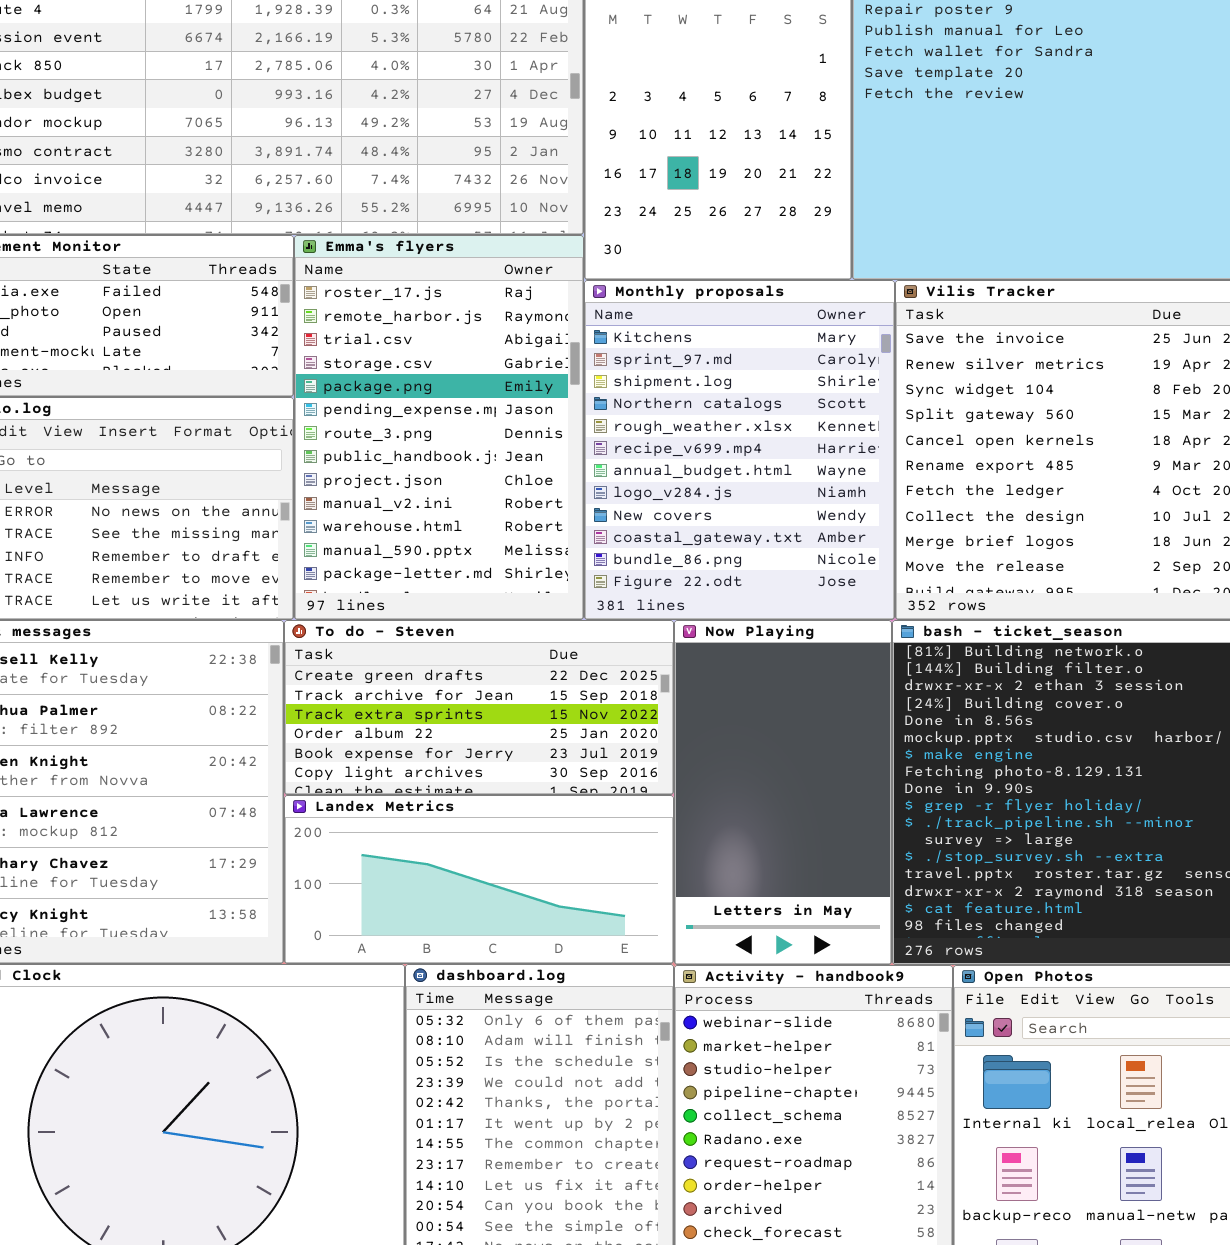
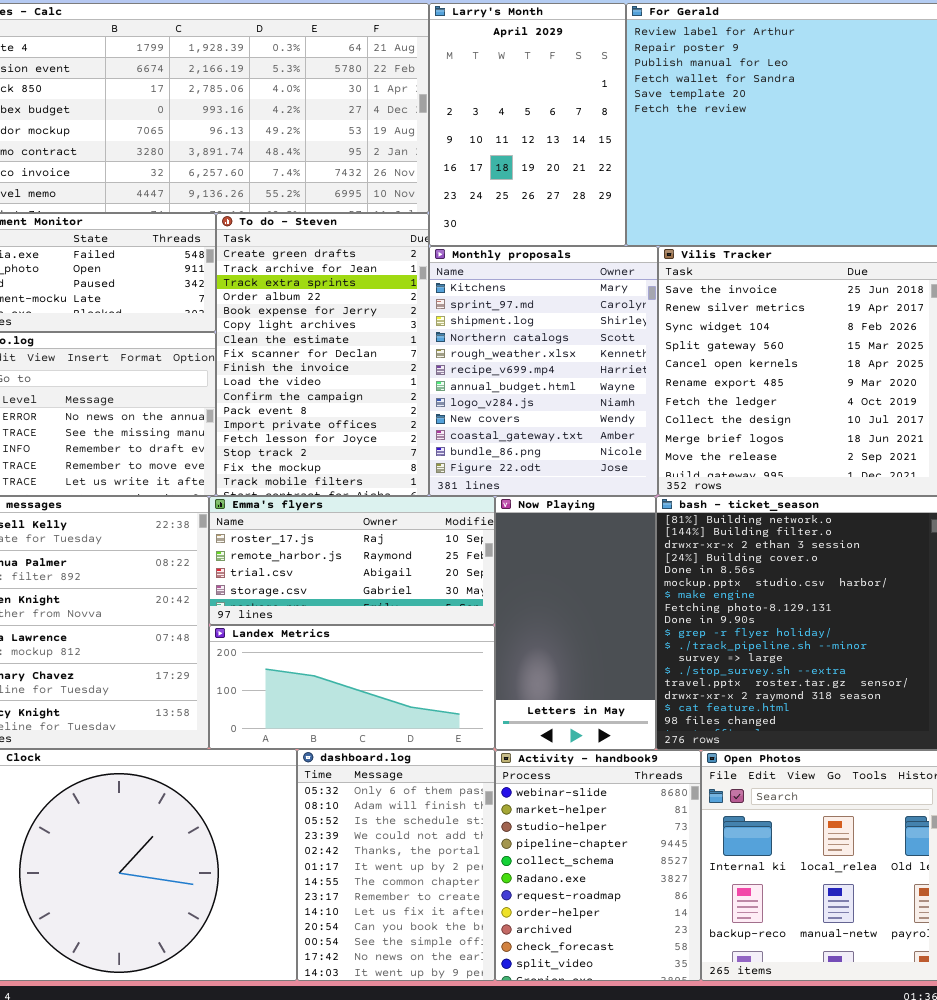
Emma's flyers: [294,235,584,620] -> [209,496,495,625], moved, resized
To do - Steven: [284,620,674,795] -> [216,213,429,496], moved, resized

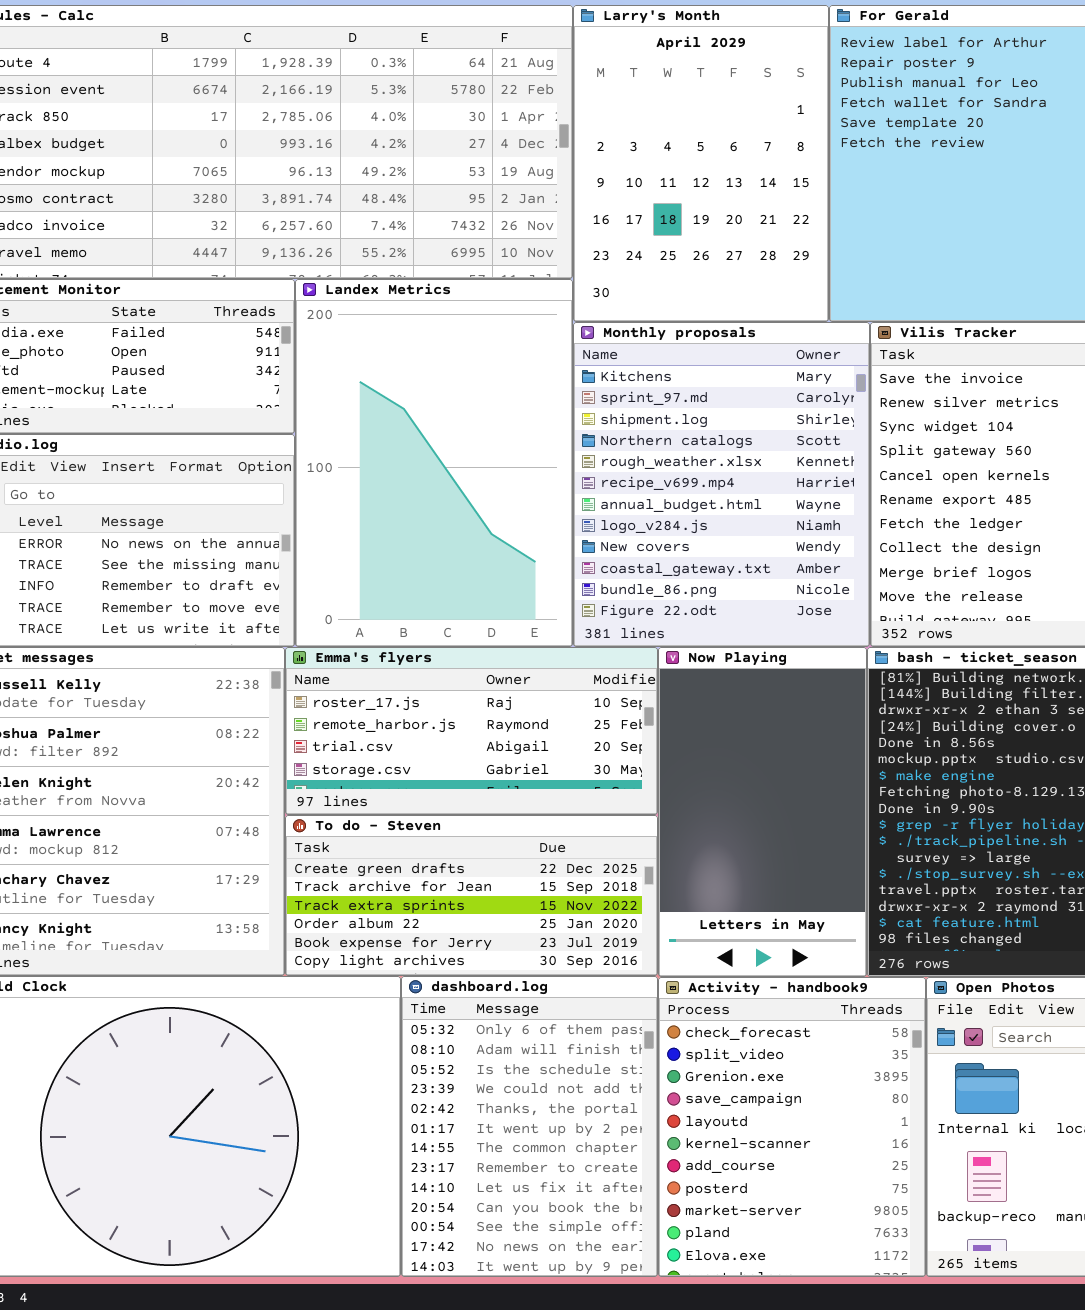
To do - Steven: [216,213,429,496] -> [285,815,658,976], moved, resized
Landex Metrics: [209,625,495,749] -> [295,279,573,647], moved, resized
Activity - handbook9: [495,750,701,981] -> [658,977,926,1277], scrolled down 9 rows

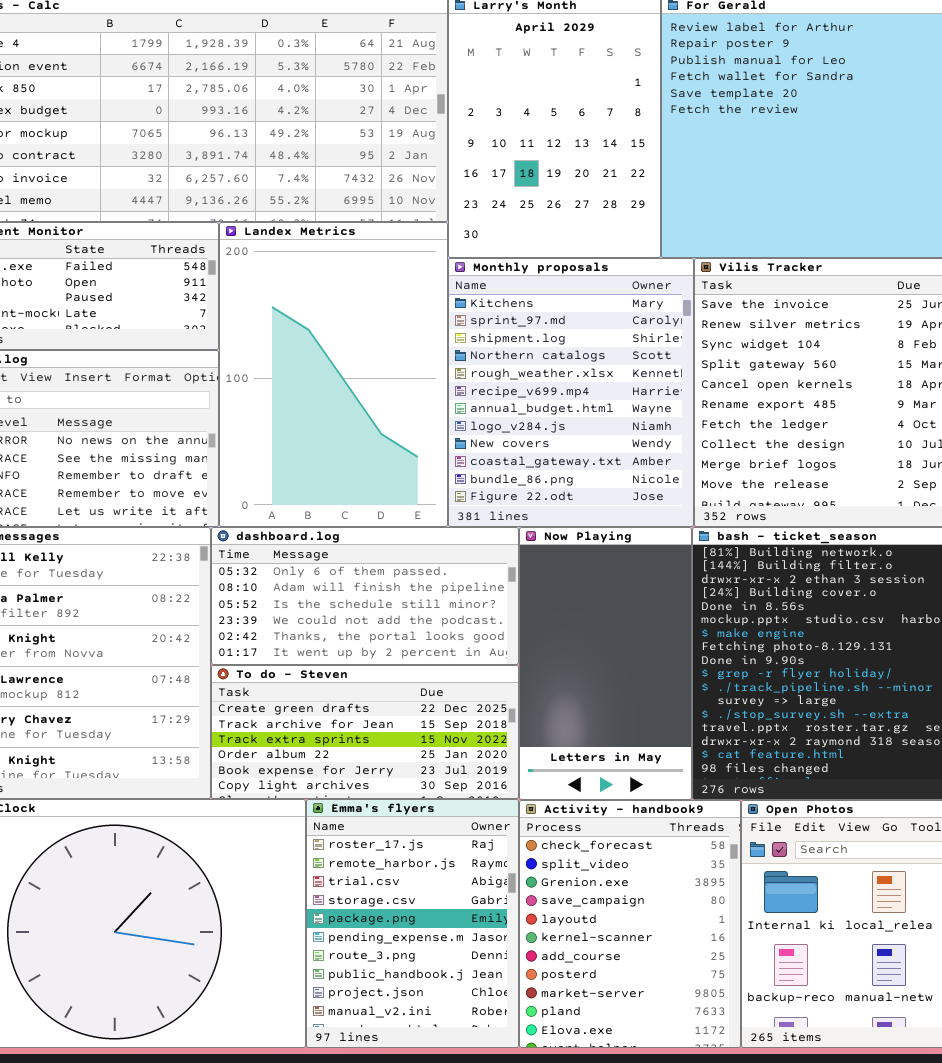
Emma's flyers: [285,647,658,815] -> [306,799,519,1048], moved, resized
dashboard.log: [401,976,658,1277] -> [211,527,519,665], moved, resized

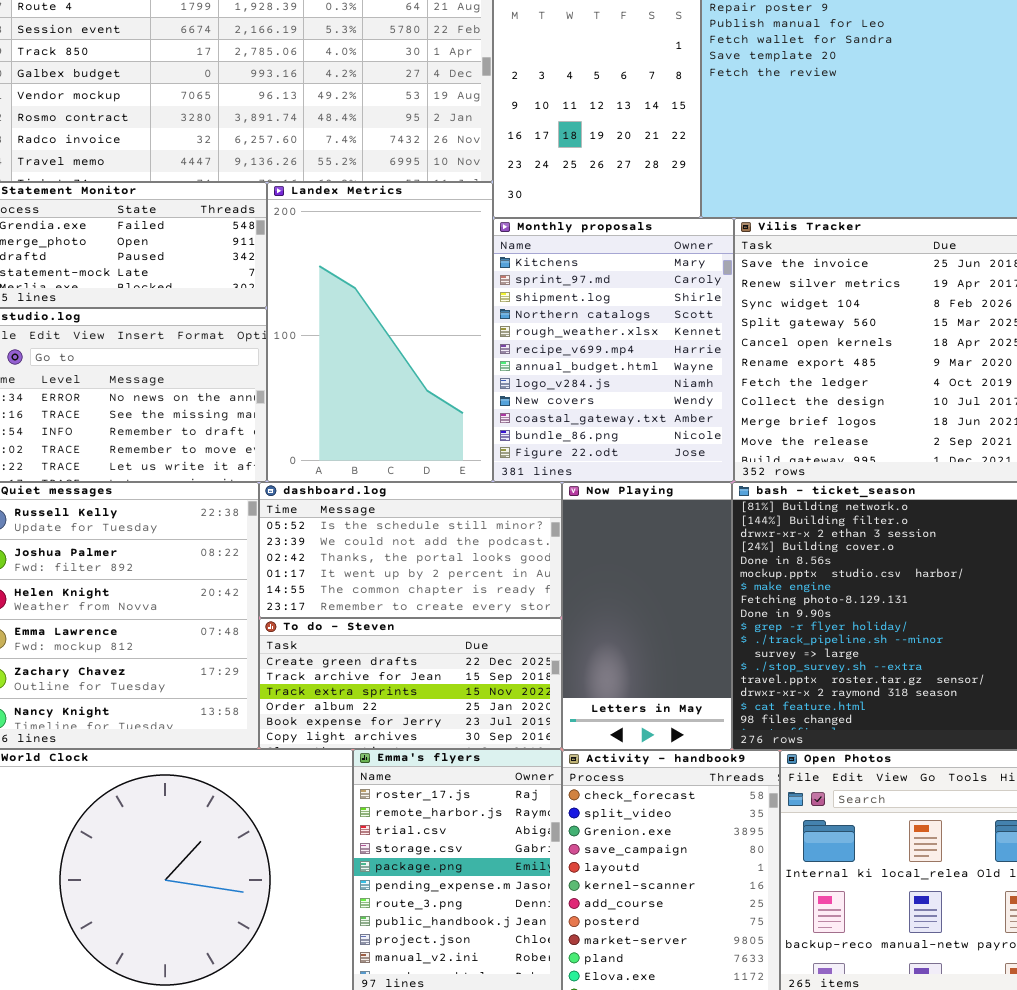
dashboard.log: [211,527,519,665] -> [259,482,562,618], scrolled down 2 rows

